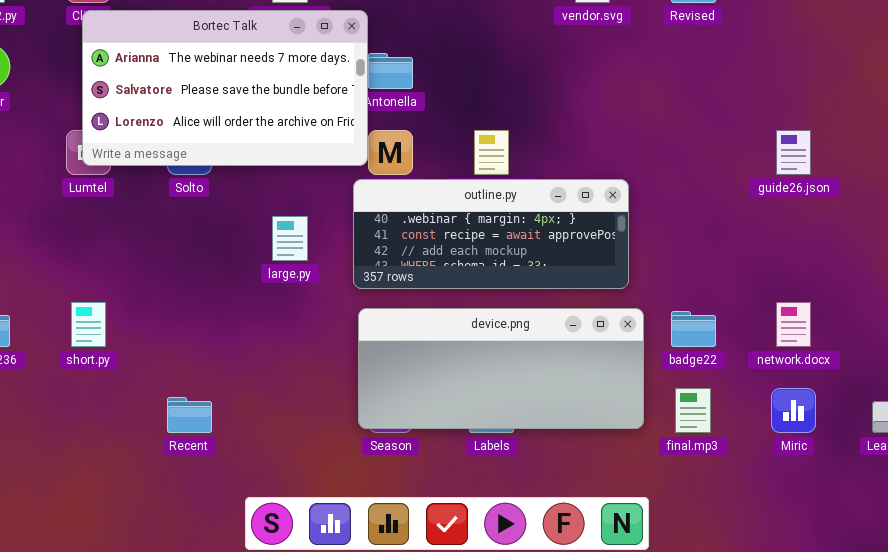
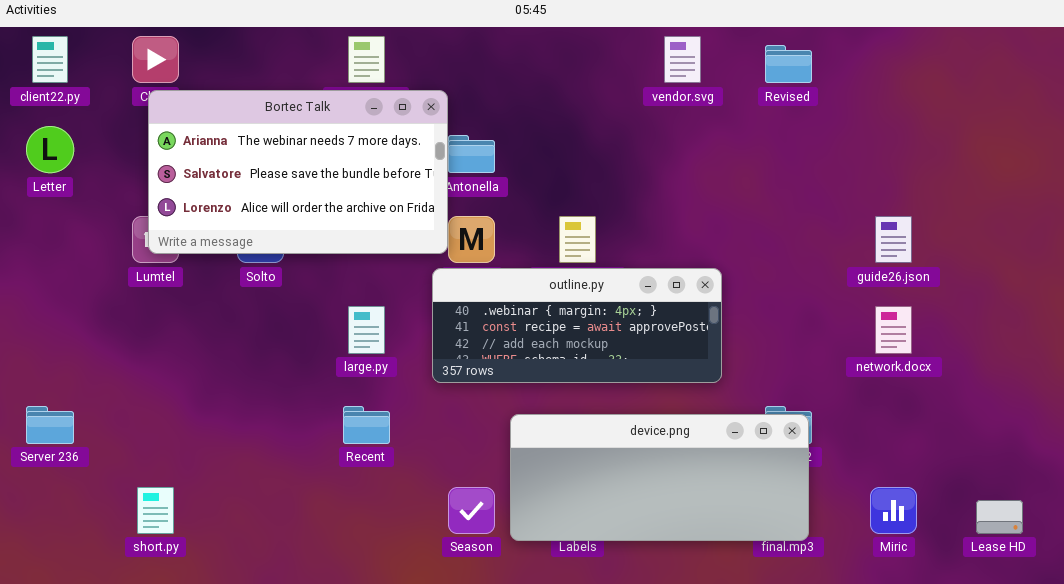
short.py: [71,302,106,347] -> [137,487,174,534], moved
network.docx: [776,302,811,347] -> [875,306,912,354], moved
device.png: [358,308,644,429] -> [510,414,809,541], moved
Recent: [167,397,212,433] -> [343,406,390,444], moved

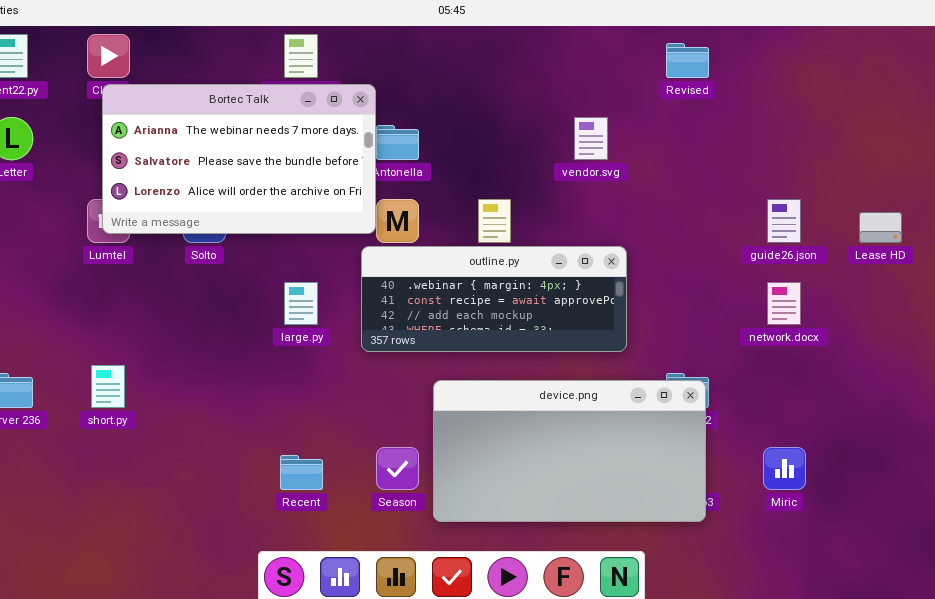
vendor.svg: [664,36,701,83] -> [574,117,608,160], moved
Recent: [343,406,390,444] -> [280,455,323,490], moved
device.png: [510,414,809,541] -> [433,380,706,522], resized
short.py: [137,487,174,534] -> [91,365,125,408], moved
Lease HD: [976,500,1023,534] -> [859,212,902,243], moved

